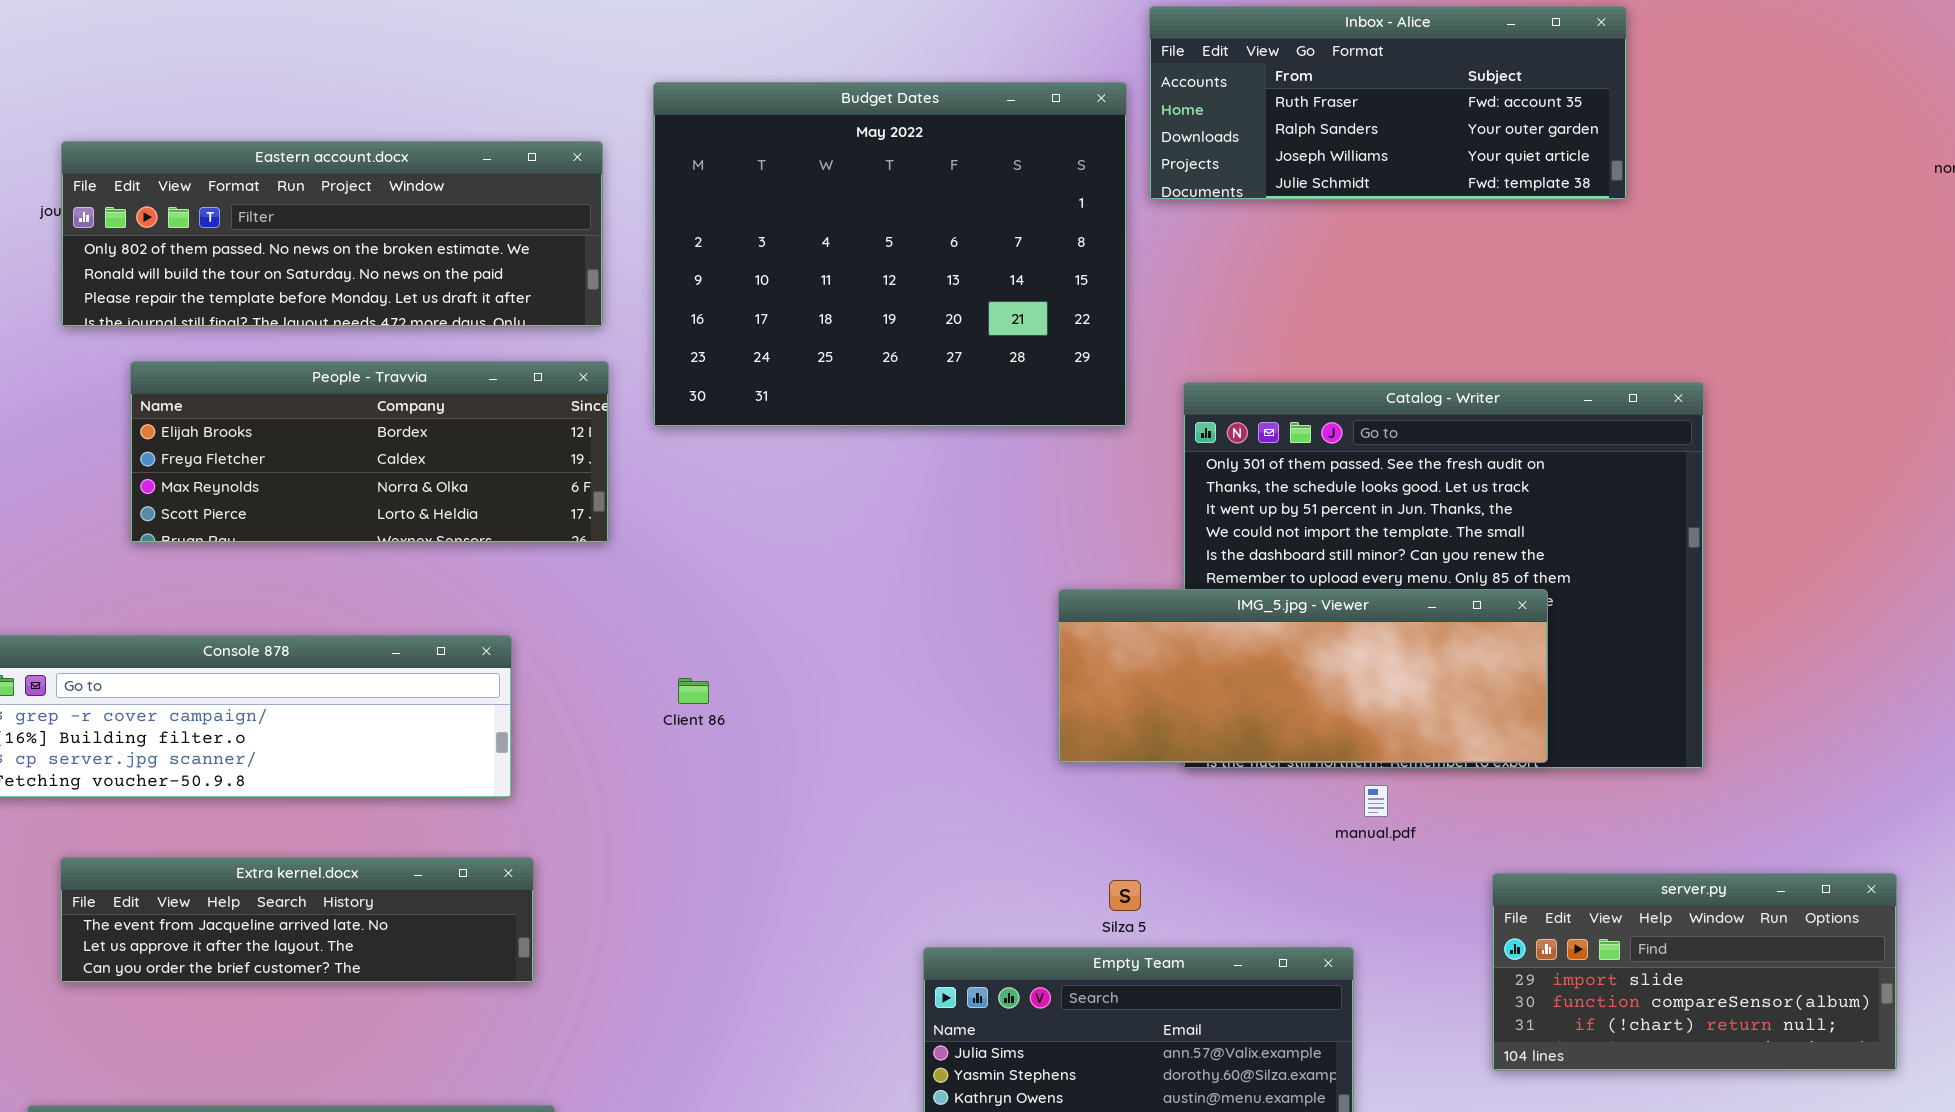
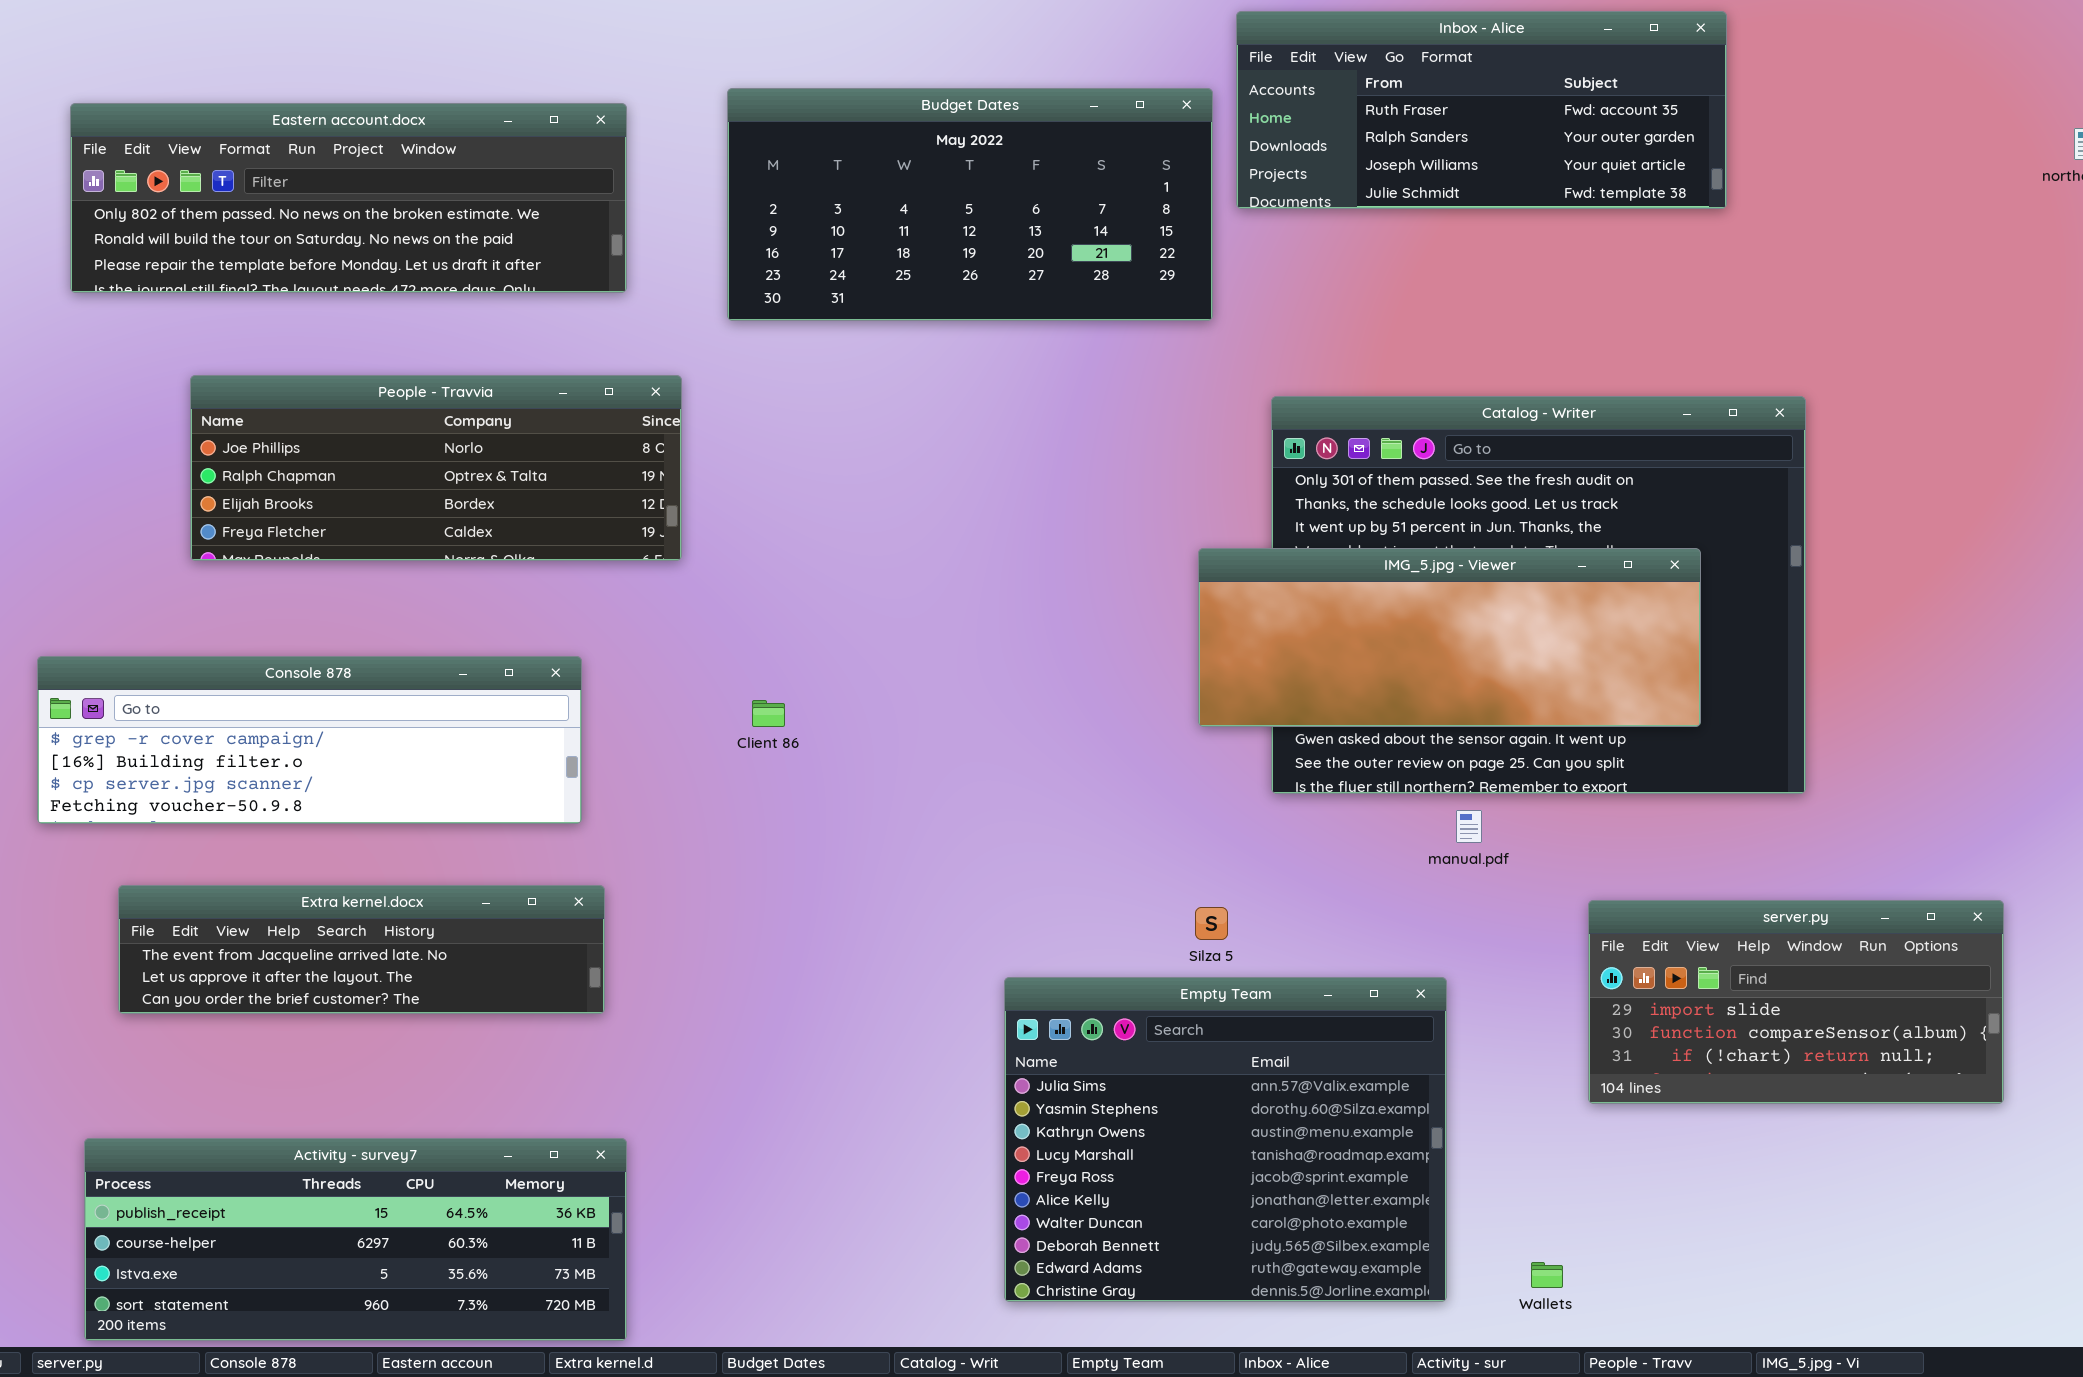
Budget Dates: [653,82,1127,427] -> [727,88,1213,321], resized
Eastern account.docx: [61,141,603,327] -> [70,103,627,293], moved
People - Travvia: [130,361,609,543] -> [190,375,682,561], scrolled up 2 rows
IMG_5.jpg - Viewer: [1058,589,1548,763] -> [1198,548,1701,727], moved

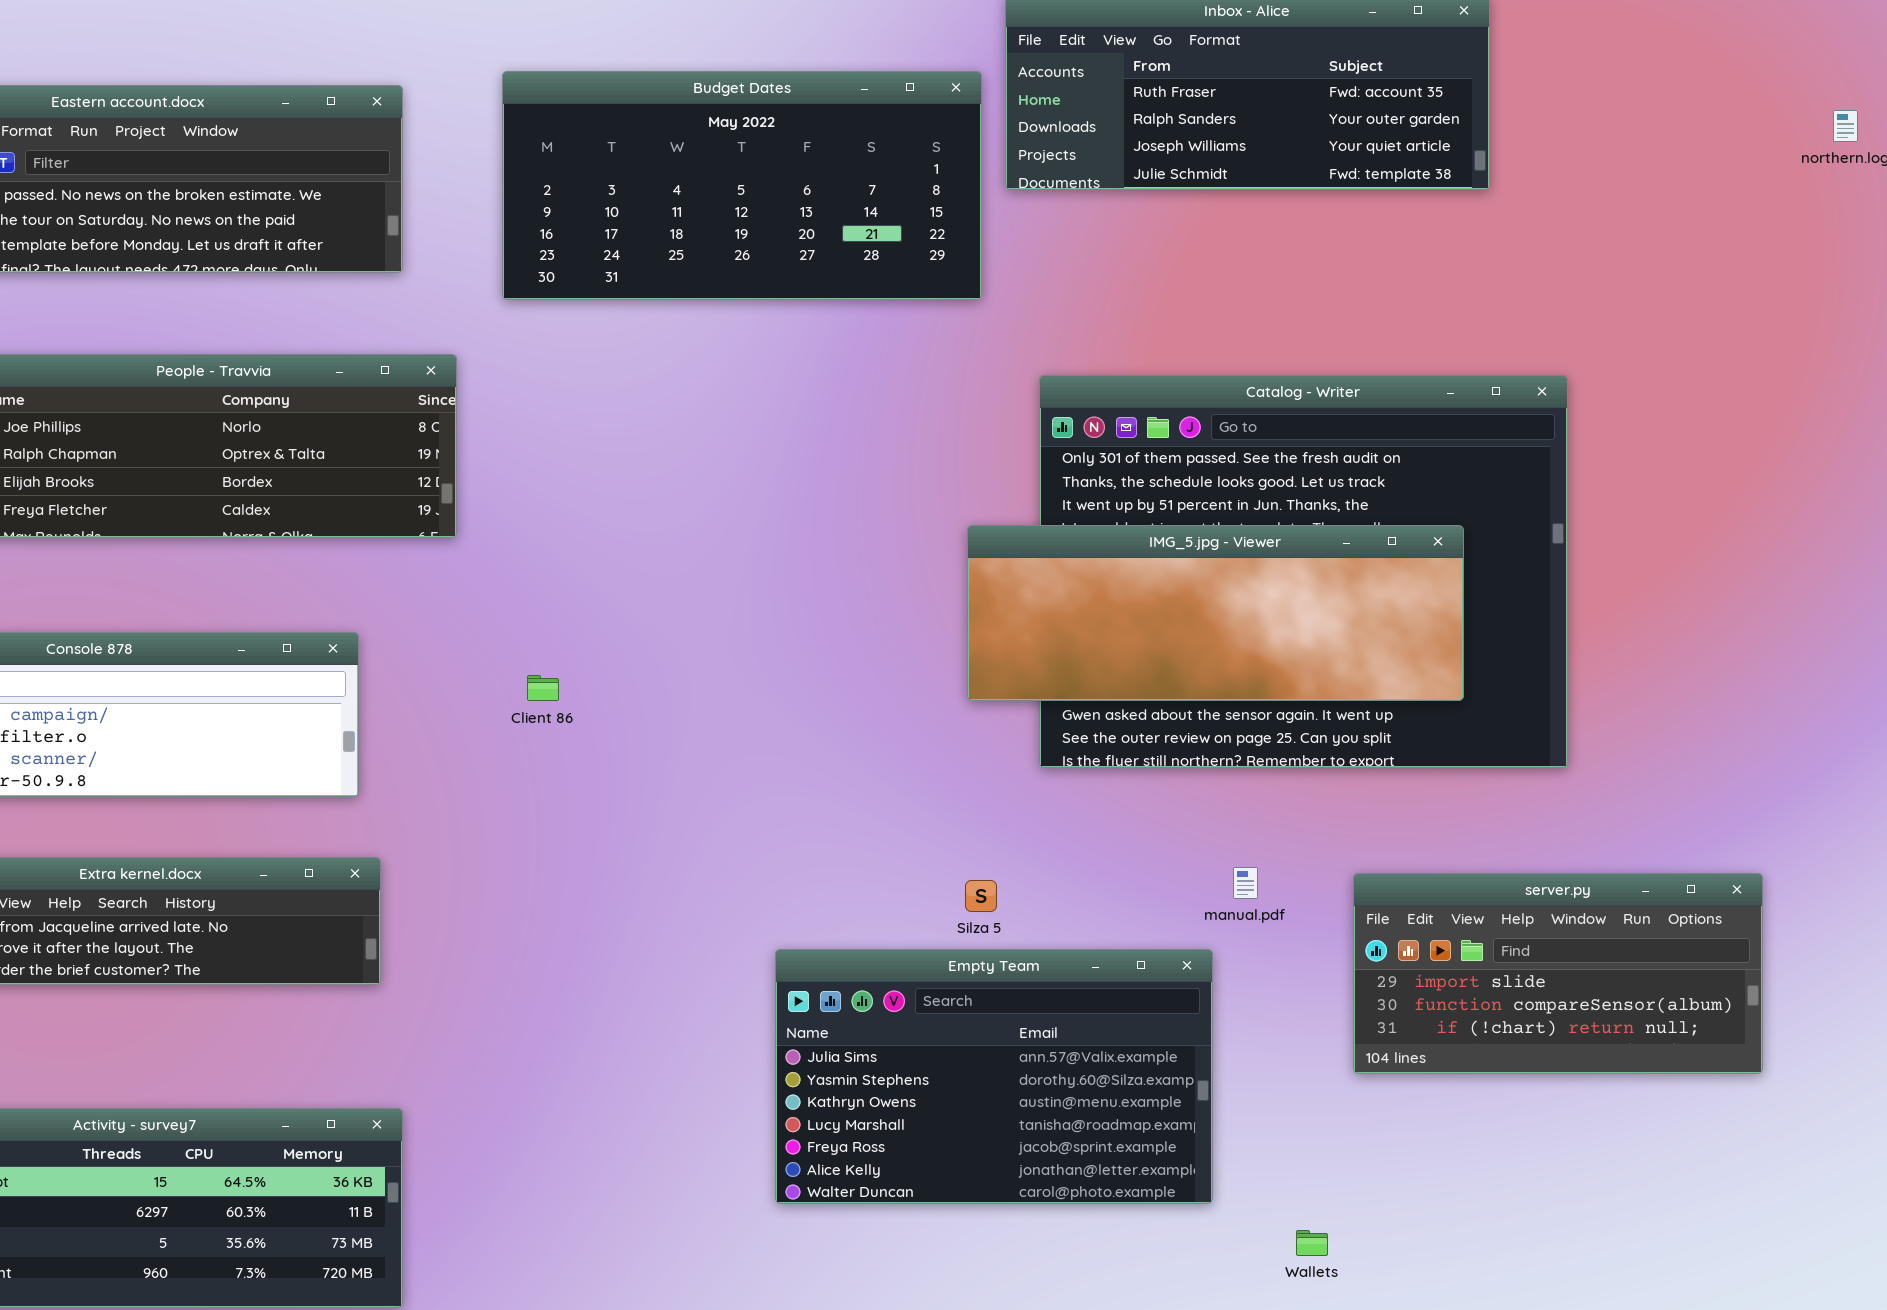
manual.pdf: [1456,810,1482,843] -> [1233,867,1258,899], moved
Empty Team: [1004,977,1447,1302] -> [775,949,1213,1204], resized

